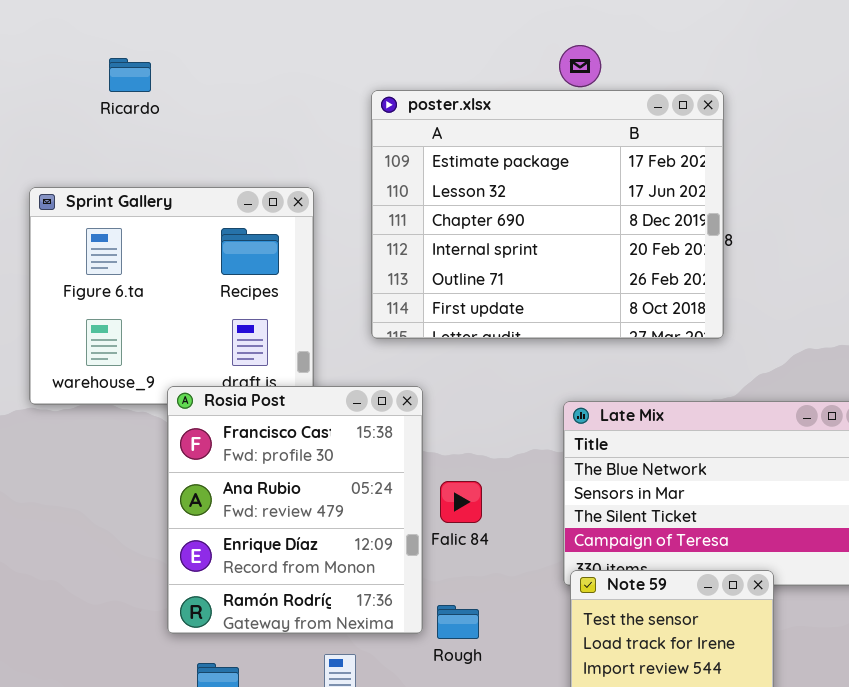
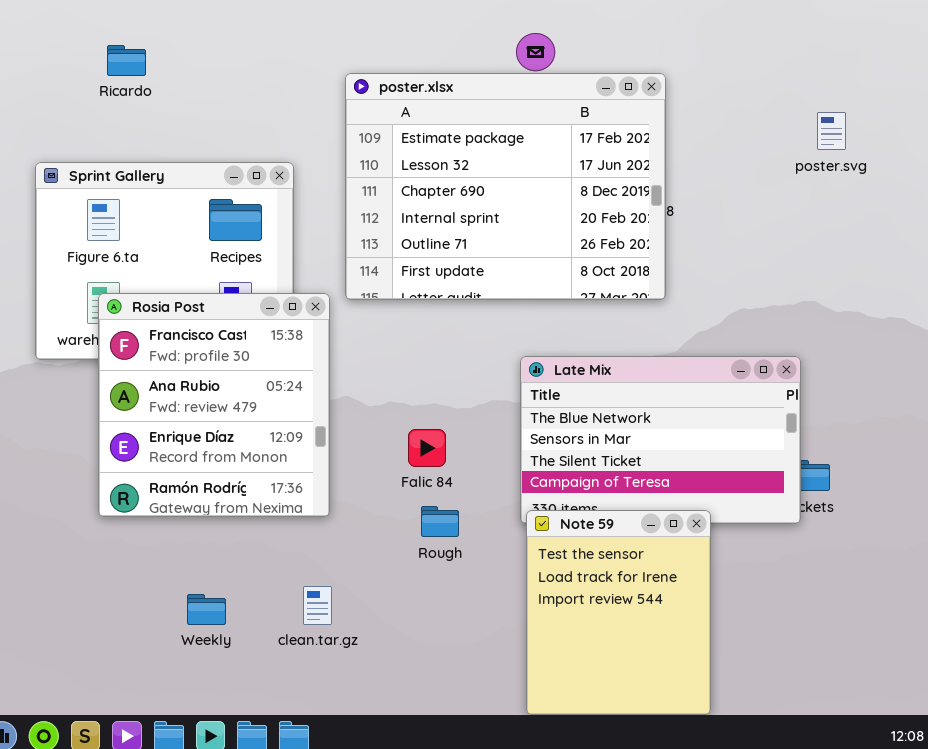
Rosia Post: [167,386,423,634] -> [98,293,330,517], moved
Rough: [437,605,479,639] -> [421,506,459,537], moved

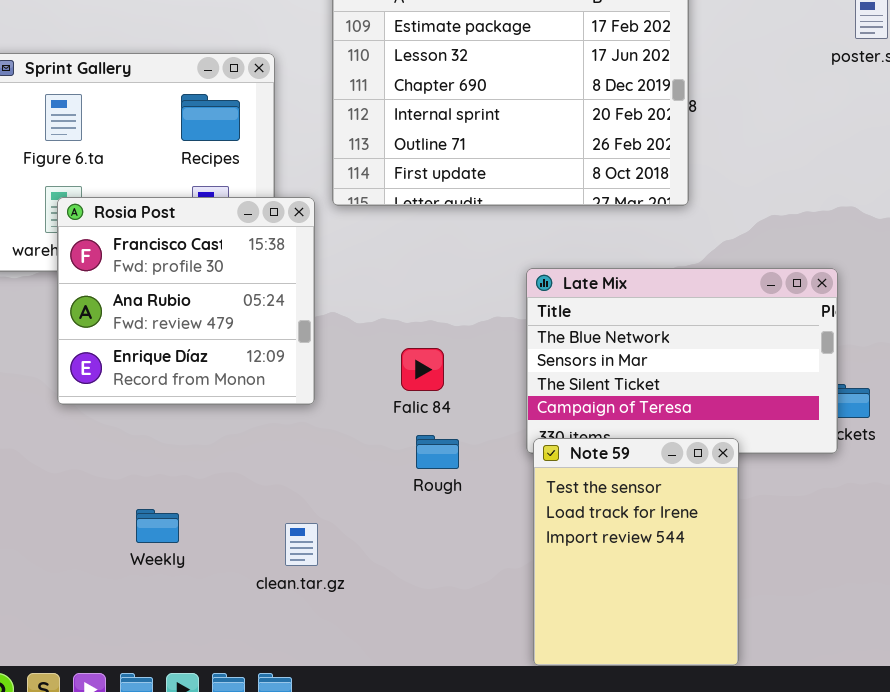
Rosia Post: [98,293,330,517] -> [57,197,315,405], resized
Weekly: [187,594,226,625] -> [136,509,179,543], moved

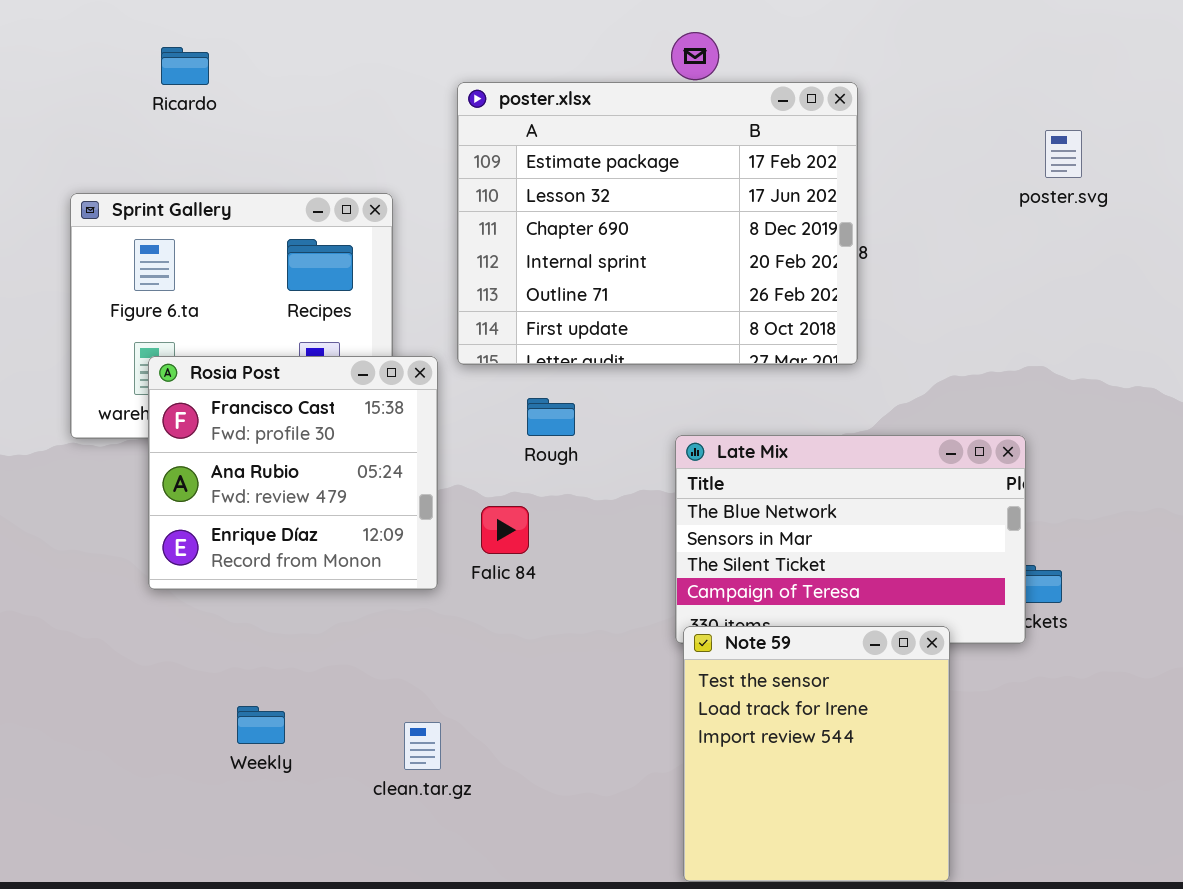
Falic 84: [401,348,444,391] -> [481,506,529,554], moved
Rough: [416,435,459,469] -> [527,398,575,436], moved
Note 59: [533,438,739,666] -> [683,626,950,882], resized

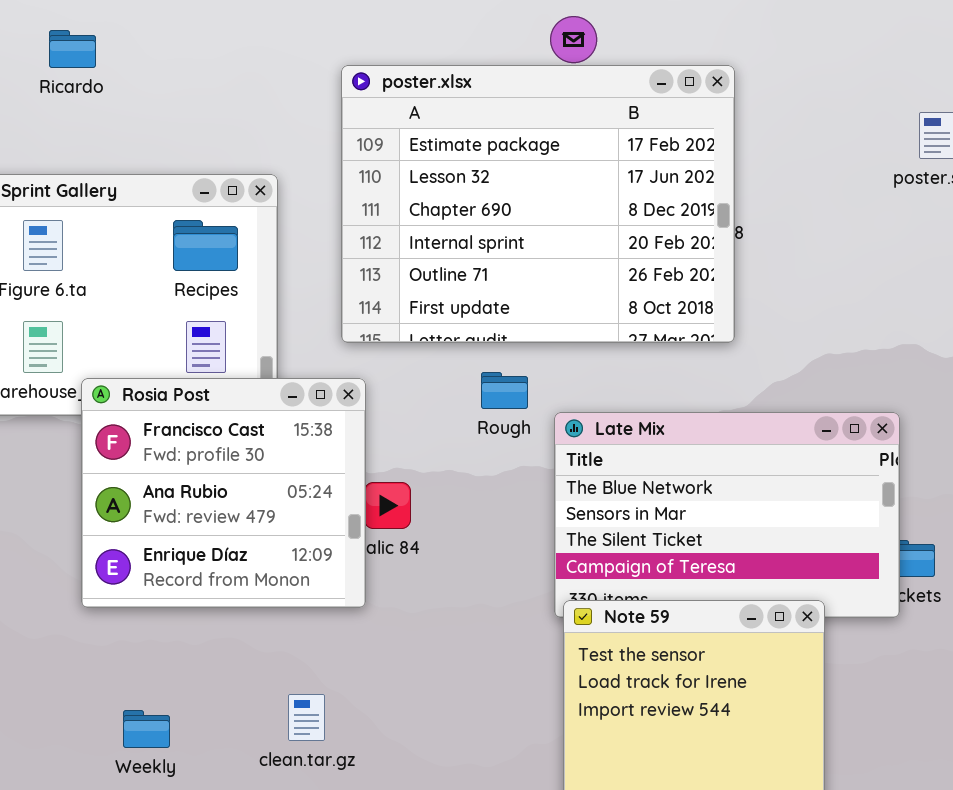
Rosia Post: [148,356,438,590] -> [81,378,366,608], moved
Rough: [527,398,575,436] -> [481,372,528,409], moved
Weekly: [237,706,285,744] -> [123,710,170,748], moved

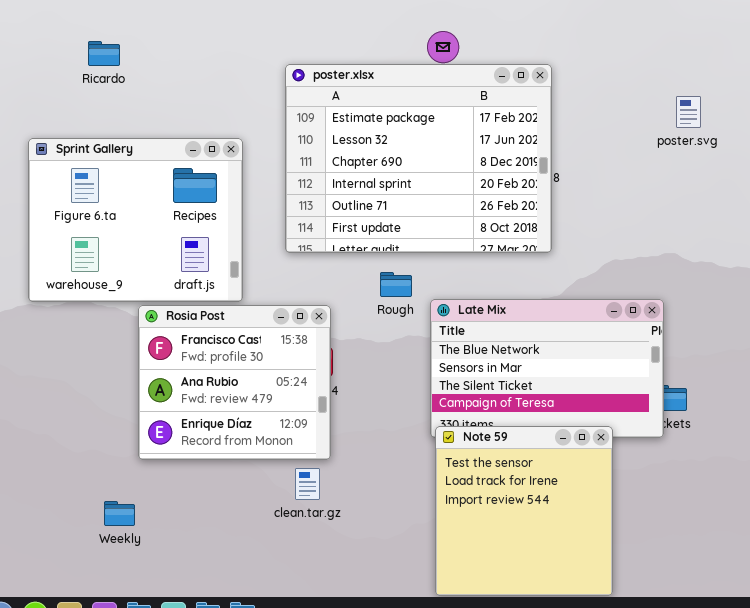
Rosia Post: [81,378,366,608] -> [138,305,331,460], moved
clean.tar.gz: [288,694,325,741] -> [295,468,320,500], moved
Weekly: [123,710,170,748] -> [104,501,135,526], moved

